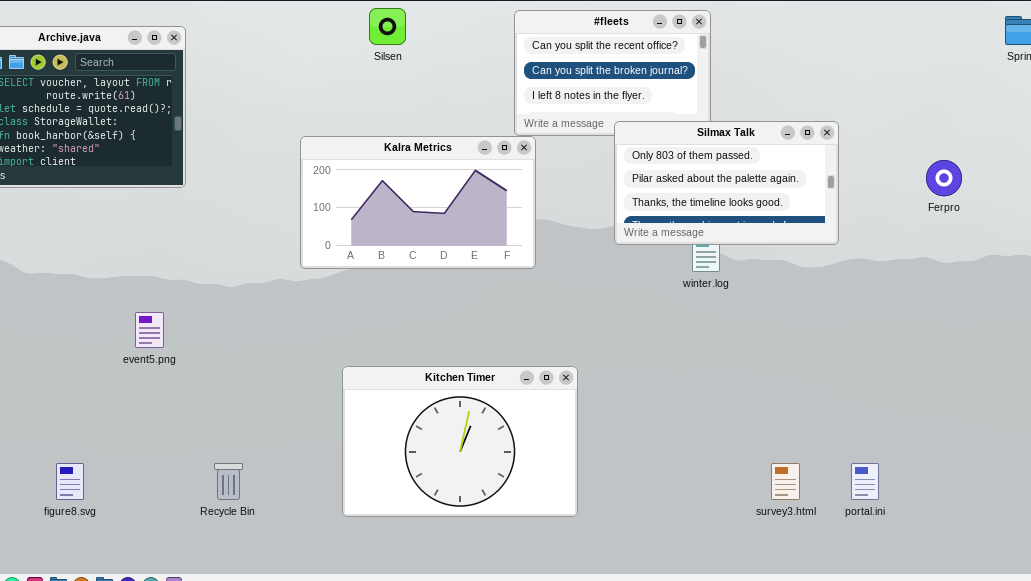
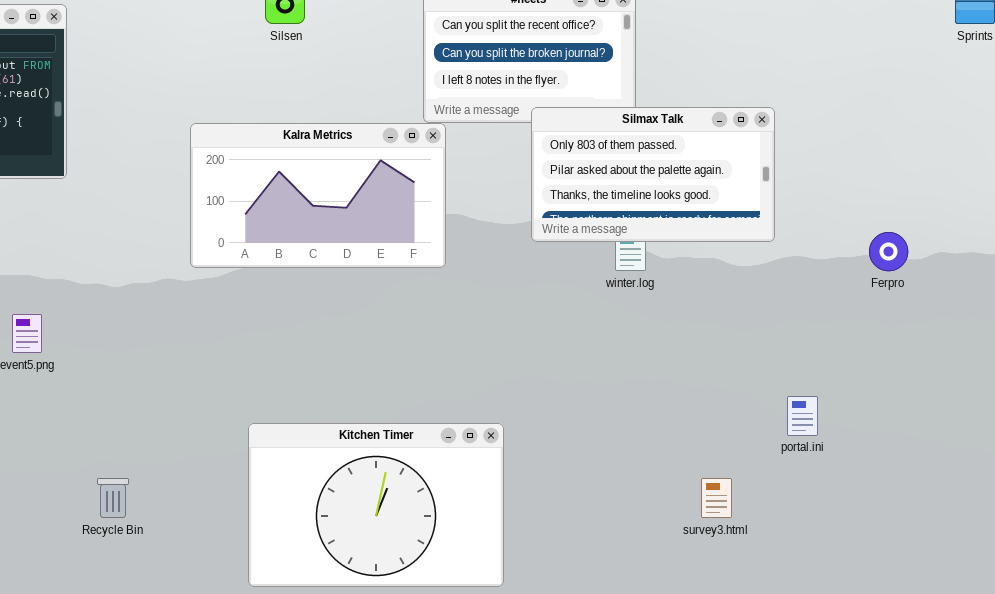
Ferpro: [926,160,962,196] -> [869,232,908,271], moved
Kitchen Timer: [342,366,578,517] -> [248,423,504,587], moved
portal.ini: [851,463,879,500] -> [787,396,818,436], moved

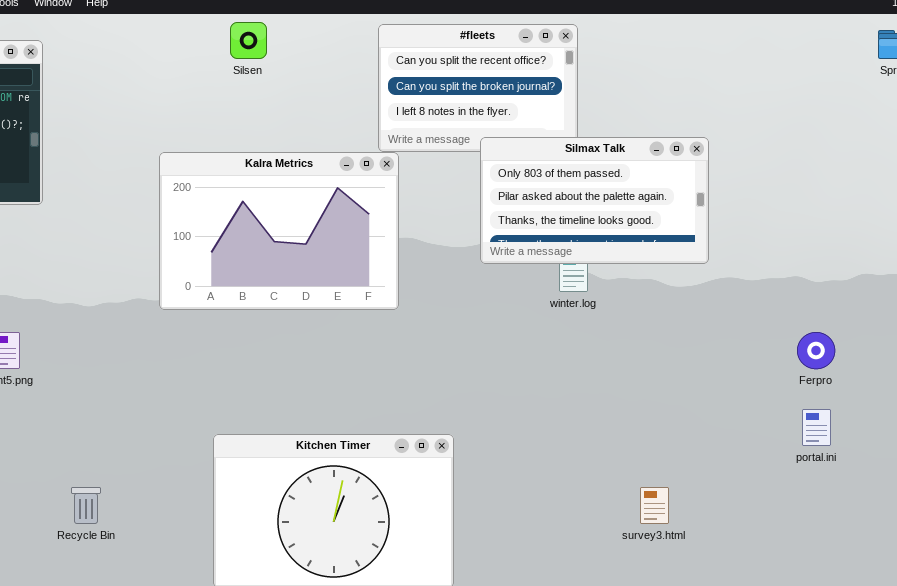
Kalra Metrics: [190,123,446,268] -> [159,152,399,310], resized
Ferpro: [869,232,908,271] -> [797,332,835,369], moved
portal.ini: [787,396,818,436] -> [802,409,831,446], moved

